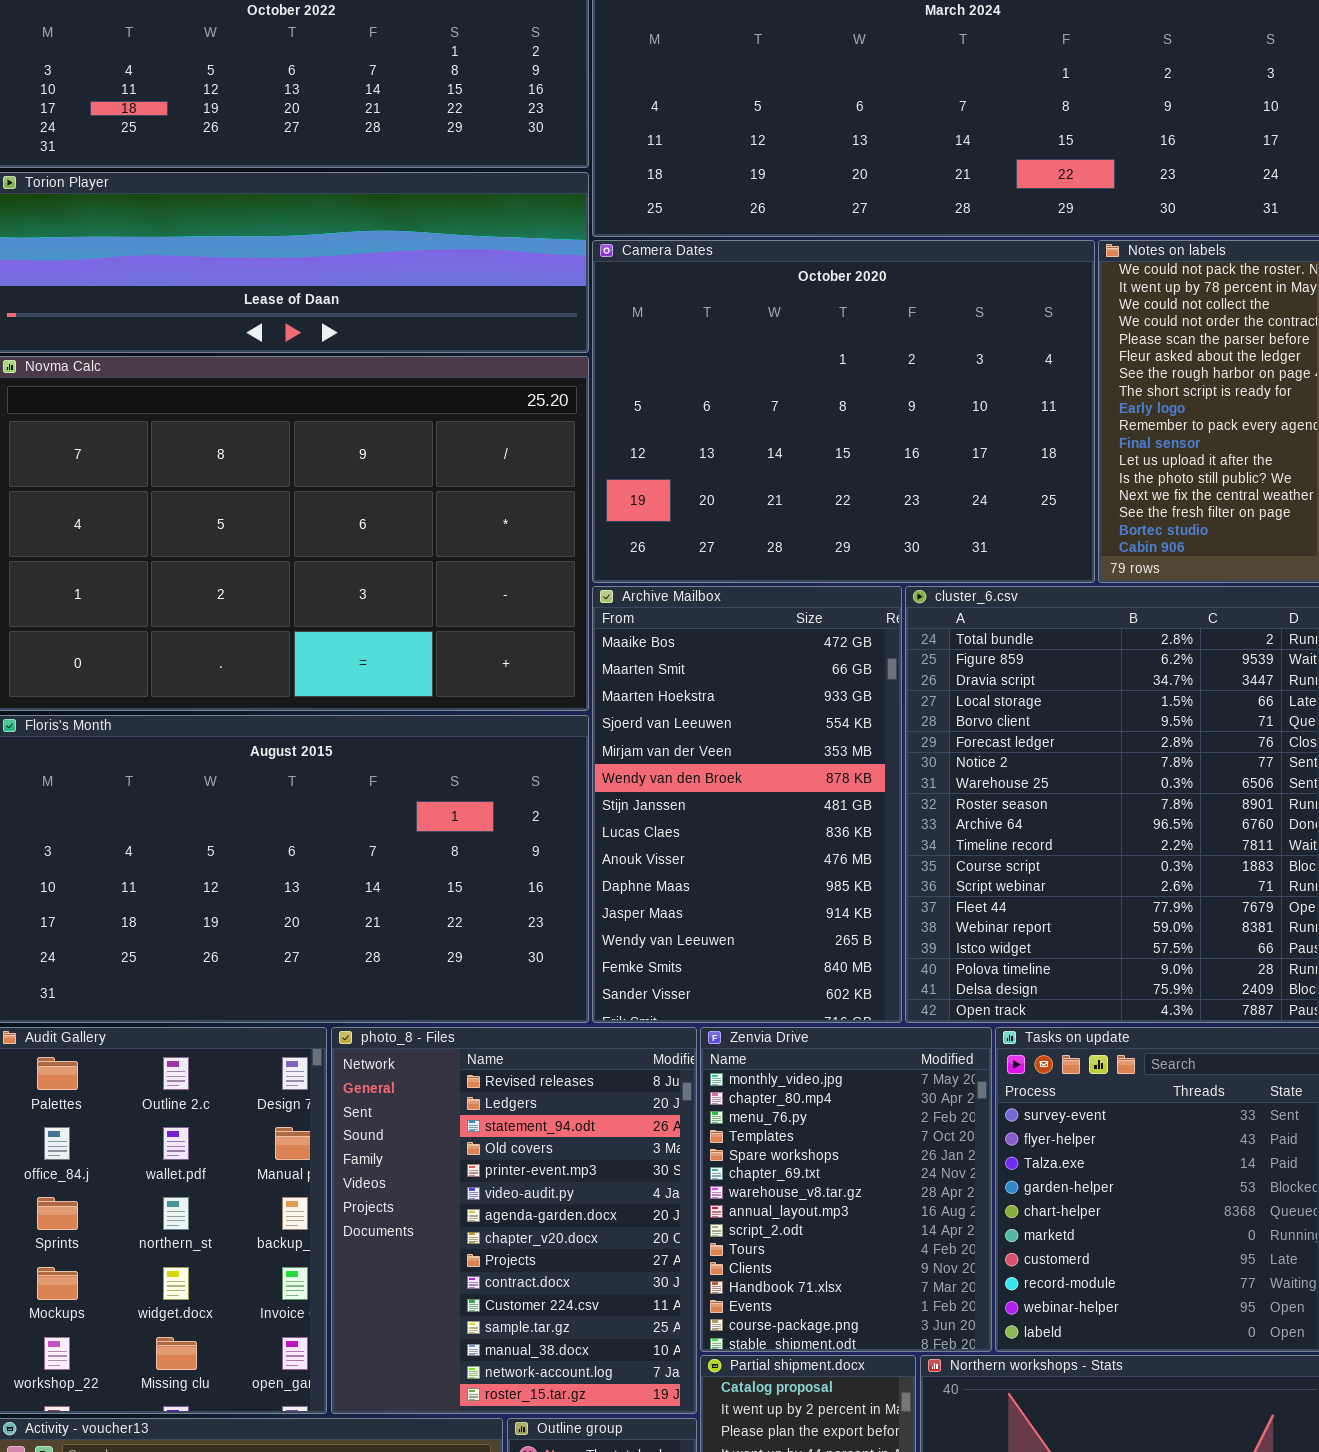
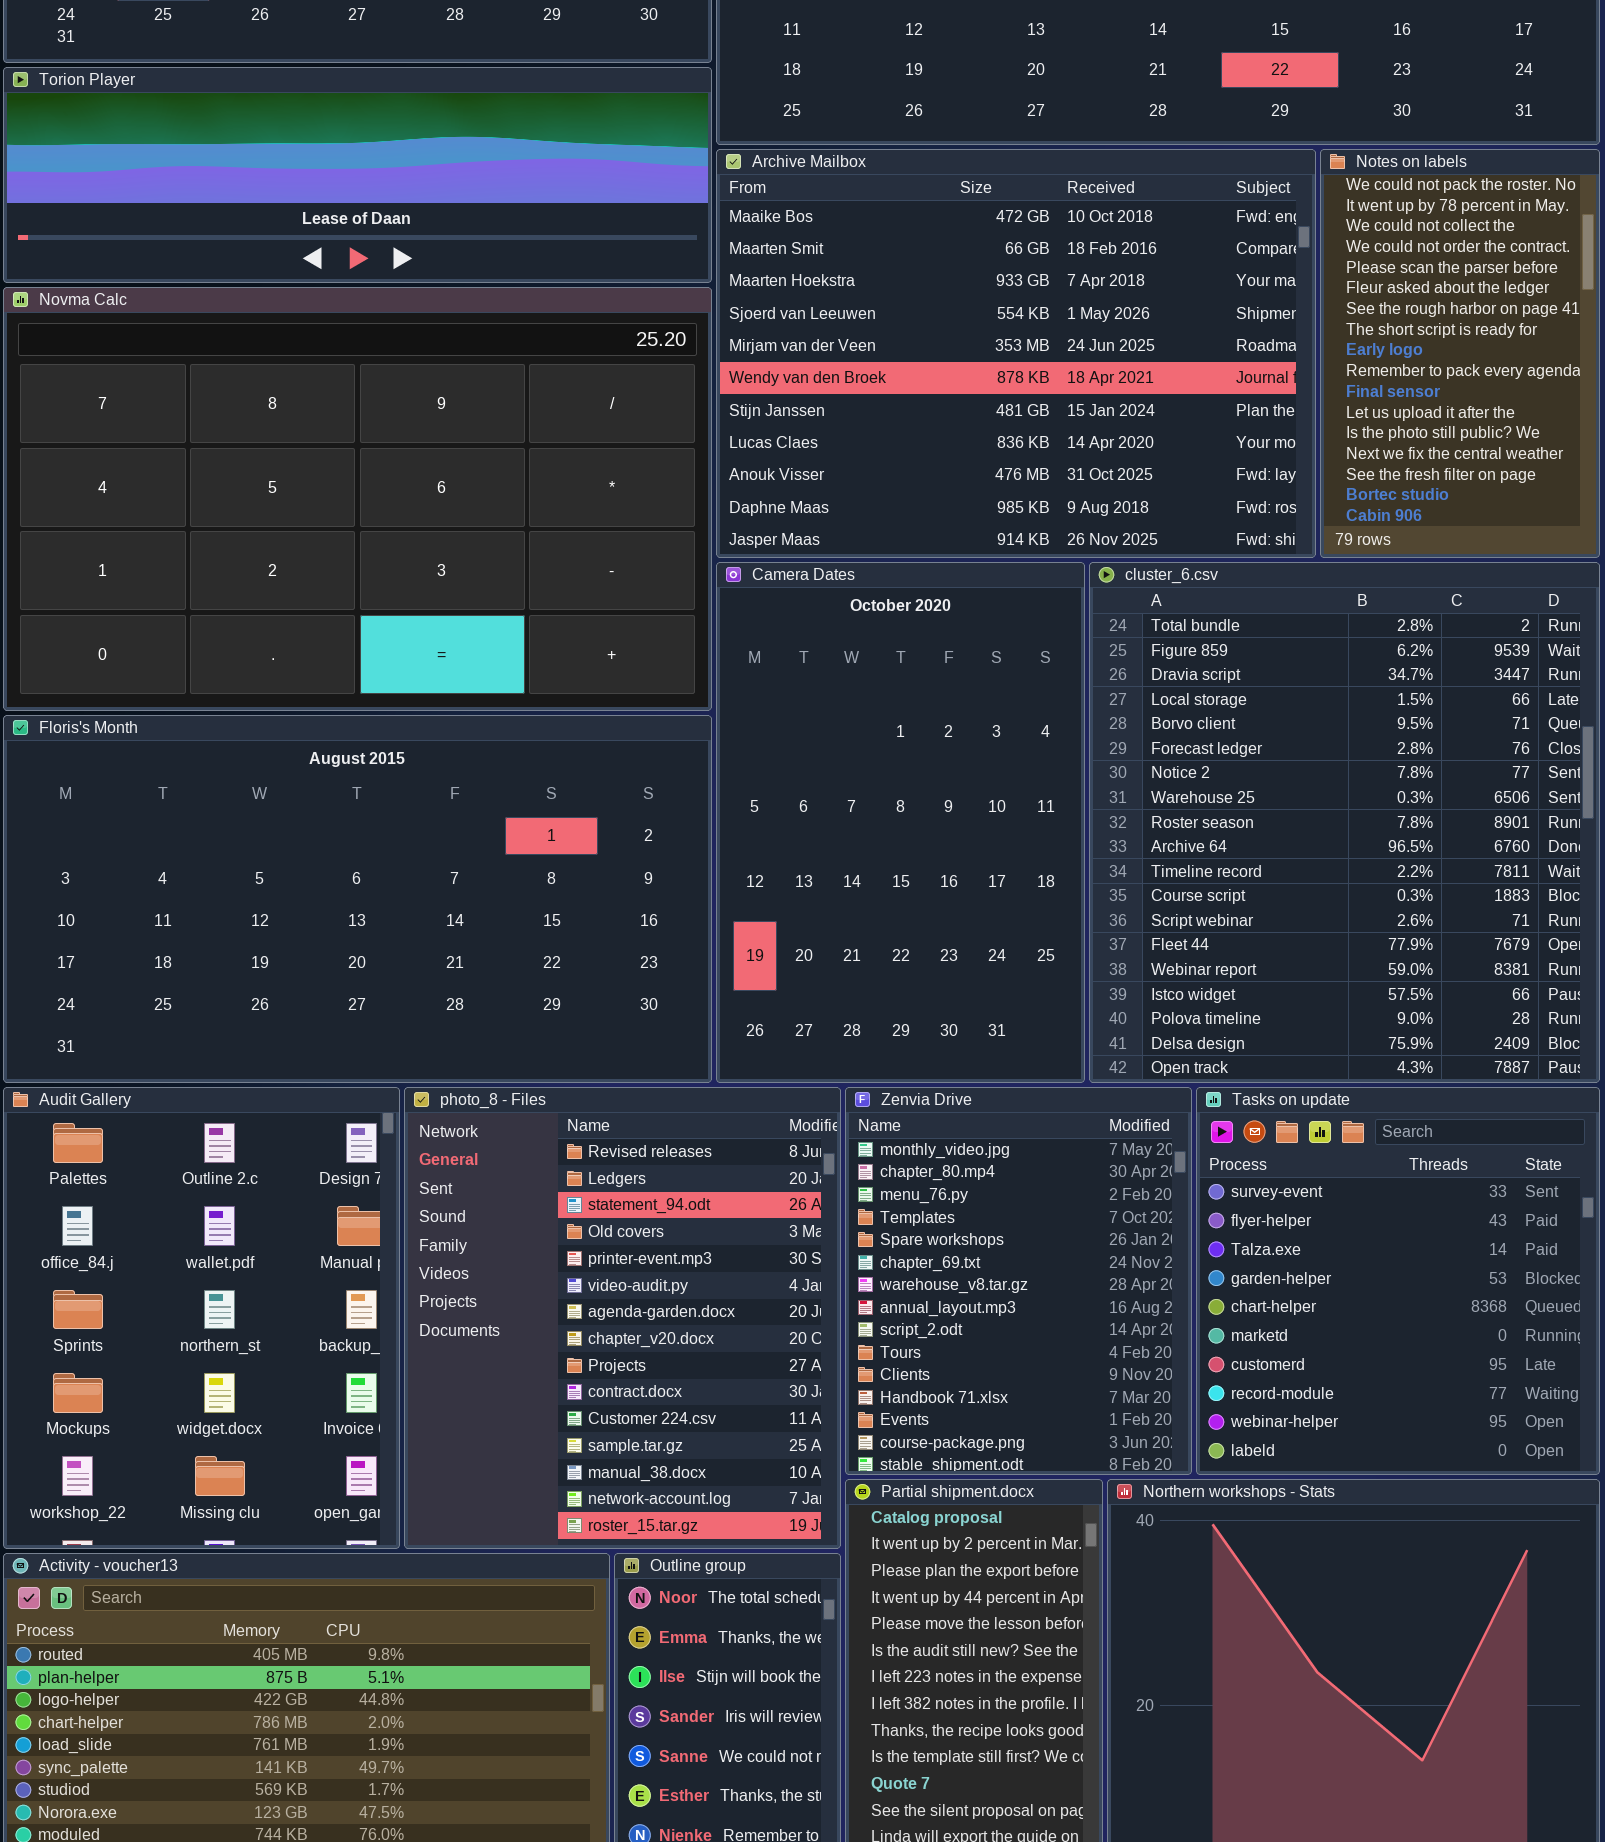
Camera Dates: [592,240,1095,583] -> [716,562,1085,1083], moved, resized
Archive Mailbox: [592,586,902,1023] -> [716,149,1316,558], moved, resized

